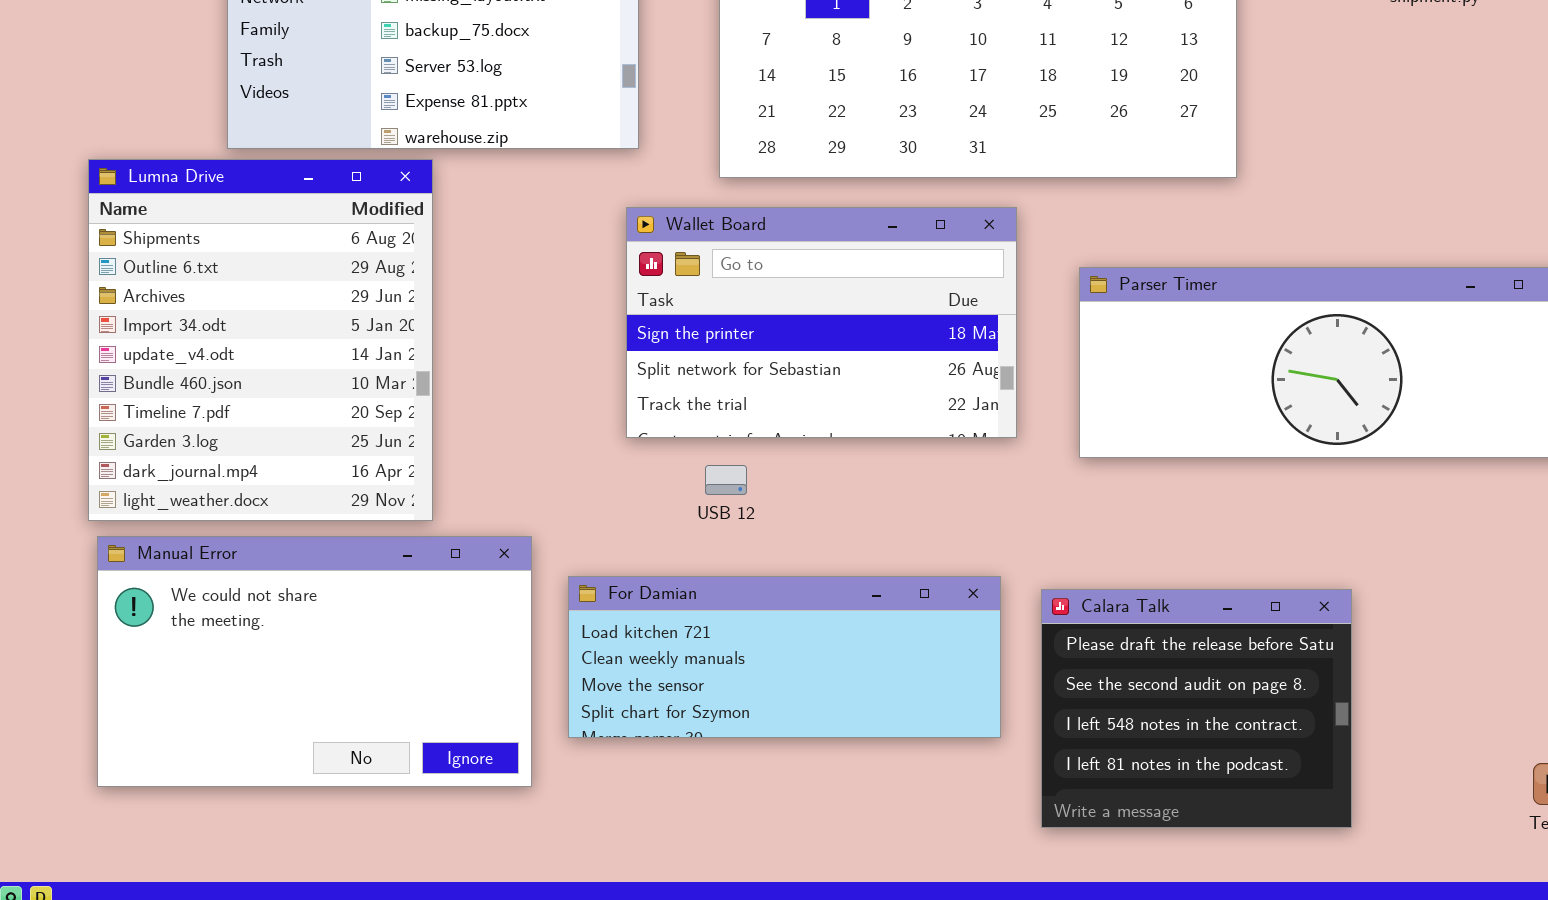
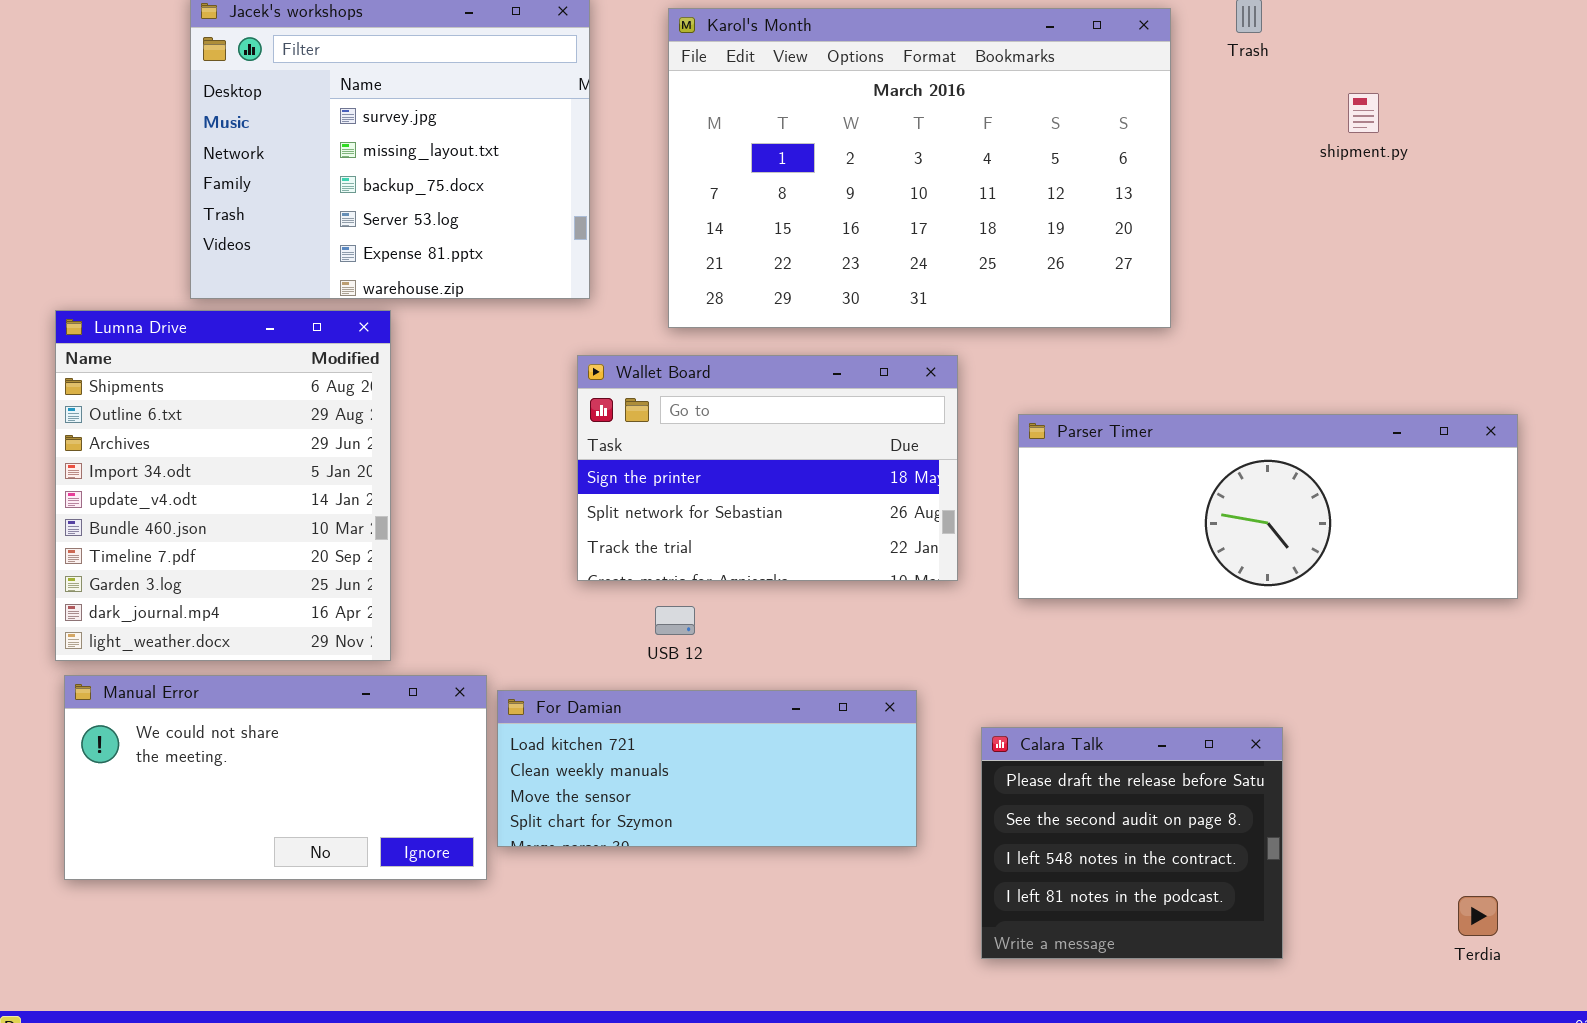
Manual Error: [97,536,532,787] -> [64,675,487,880], resized
For Damian: [568,576,1001,738] -> [497,690,917,847], moved

